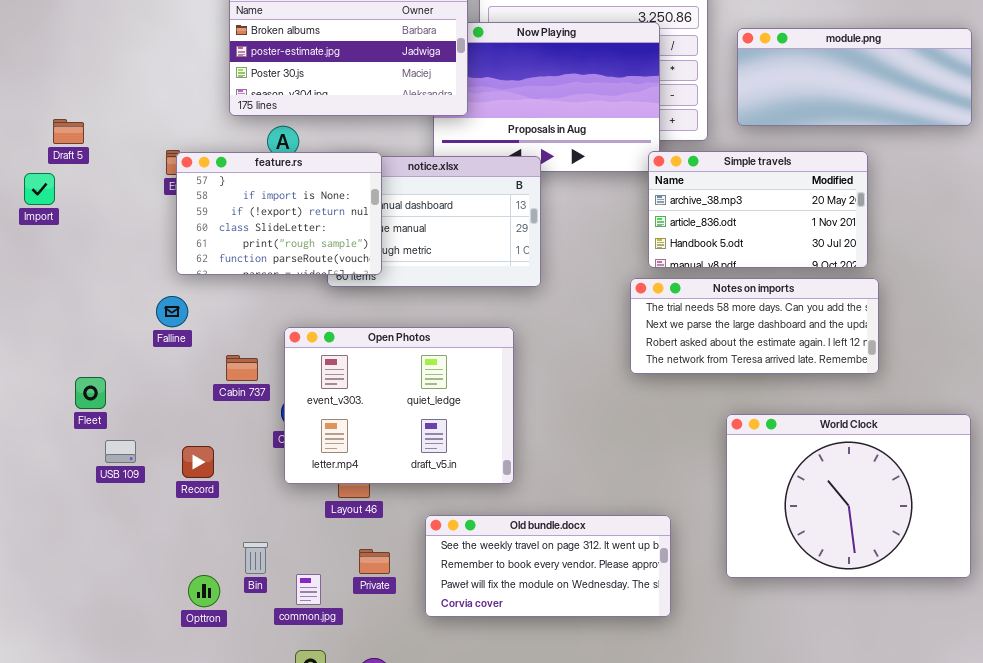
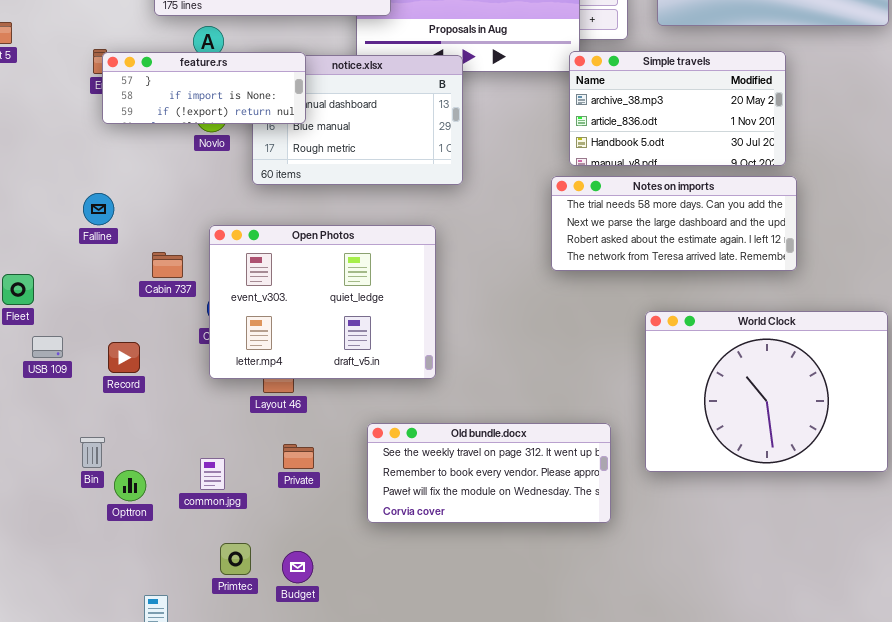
feature.rs: [176,152,382,275] -> [102,52,306,124], resized
Old bundle.docx: [425,515,671,617] -> [367,423,611,523], moved
Bin: [243,542,268,574] -> [80,437,105,468], moved
common.jpg: [296,574,321,605] -> [200,458,225,490], moved

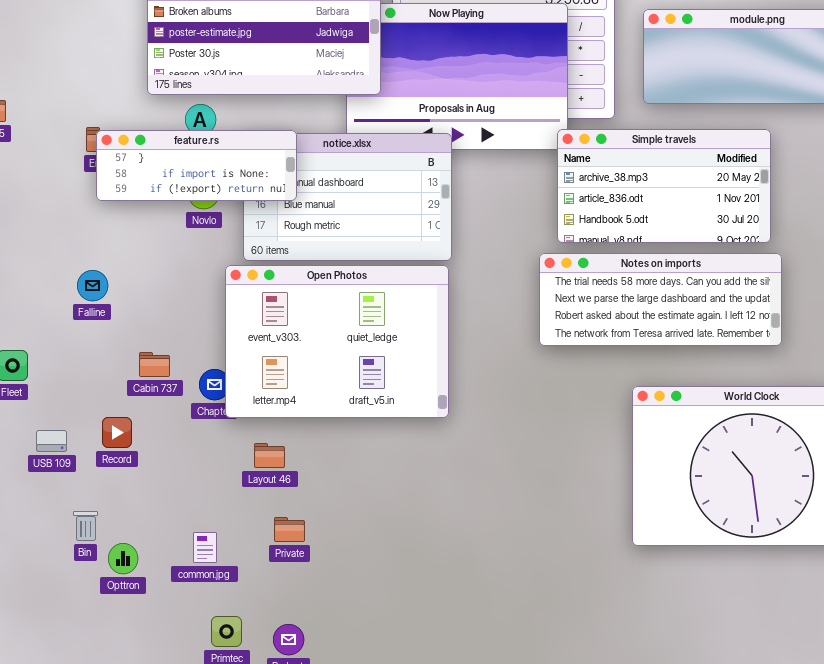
Open Photos: [209,225,436,379] -> [225,265,449,418], moved
Cabin 737: [152,252,183,278] -> [139,352,170,377], moved
USB 109: [32,336,63,358] -> [36,430,67,452], moved
Old bundle.docx: [367,423,611,523] -> none, closed

